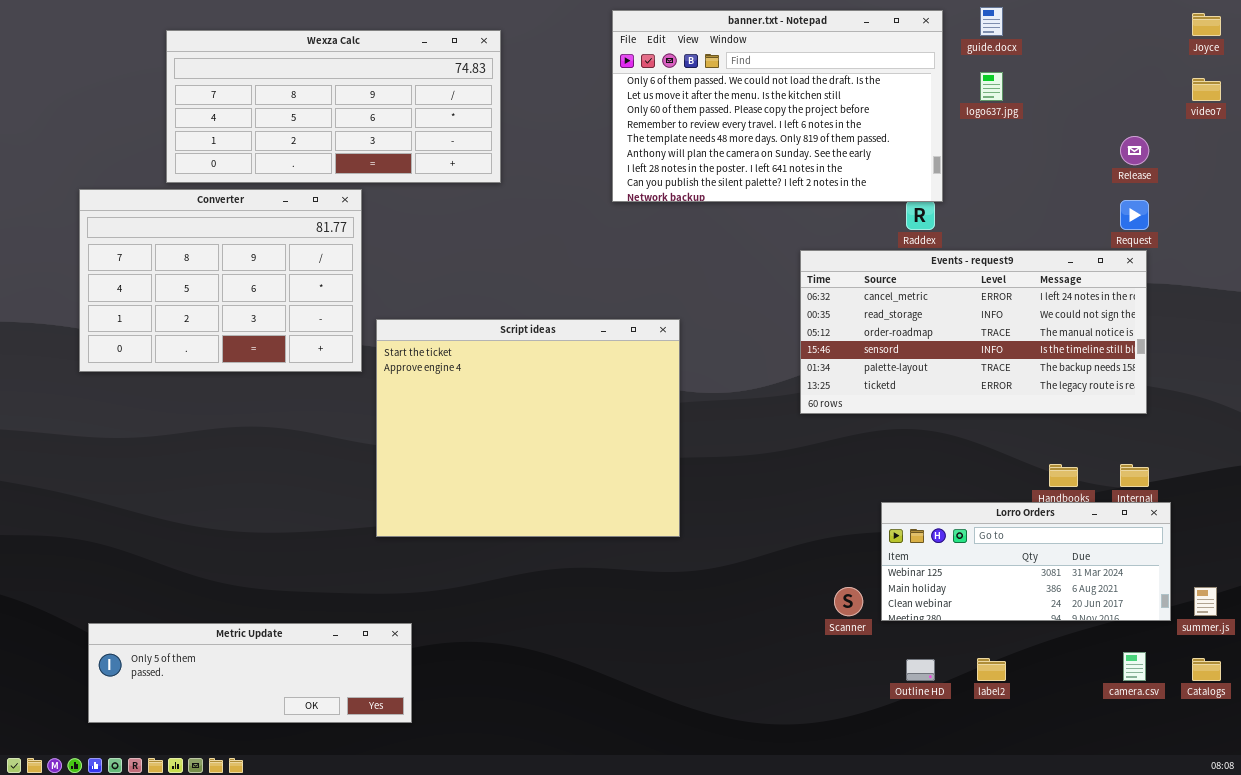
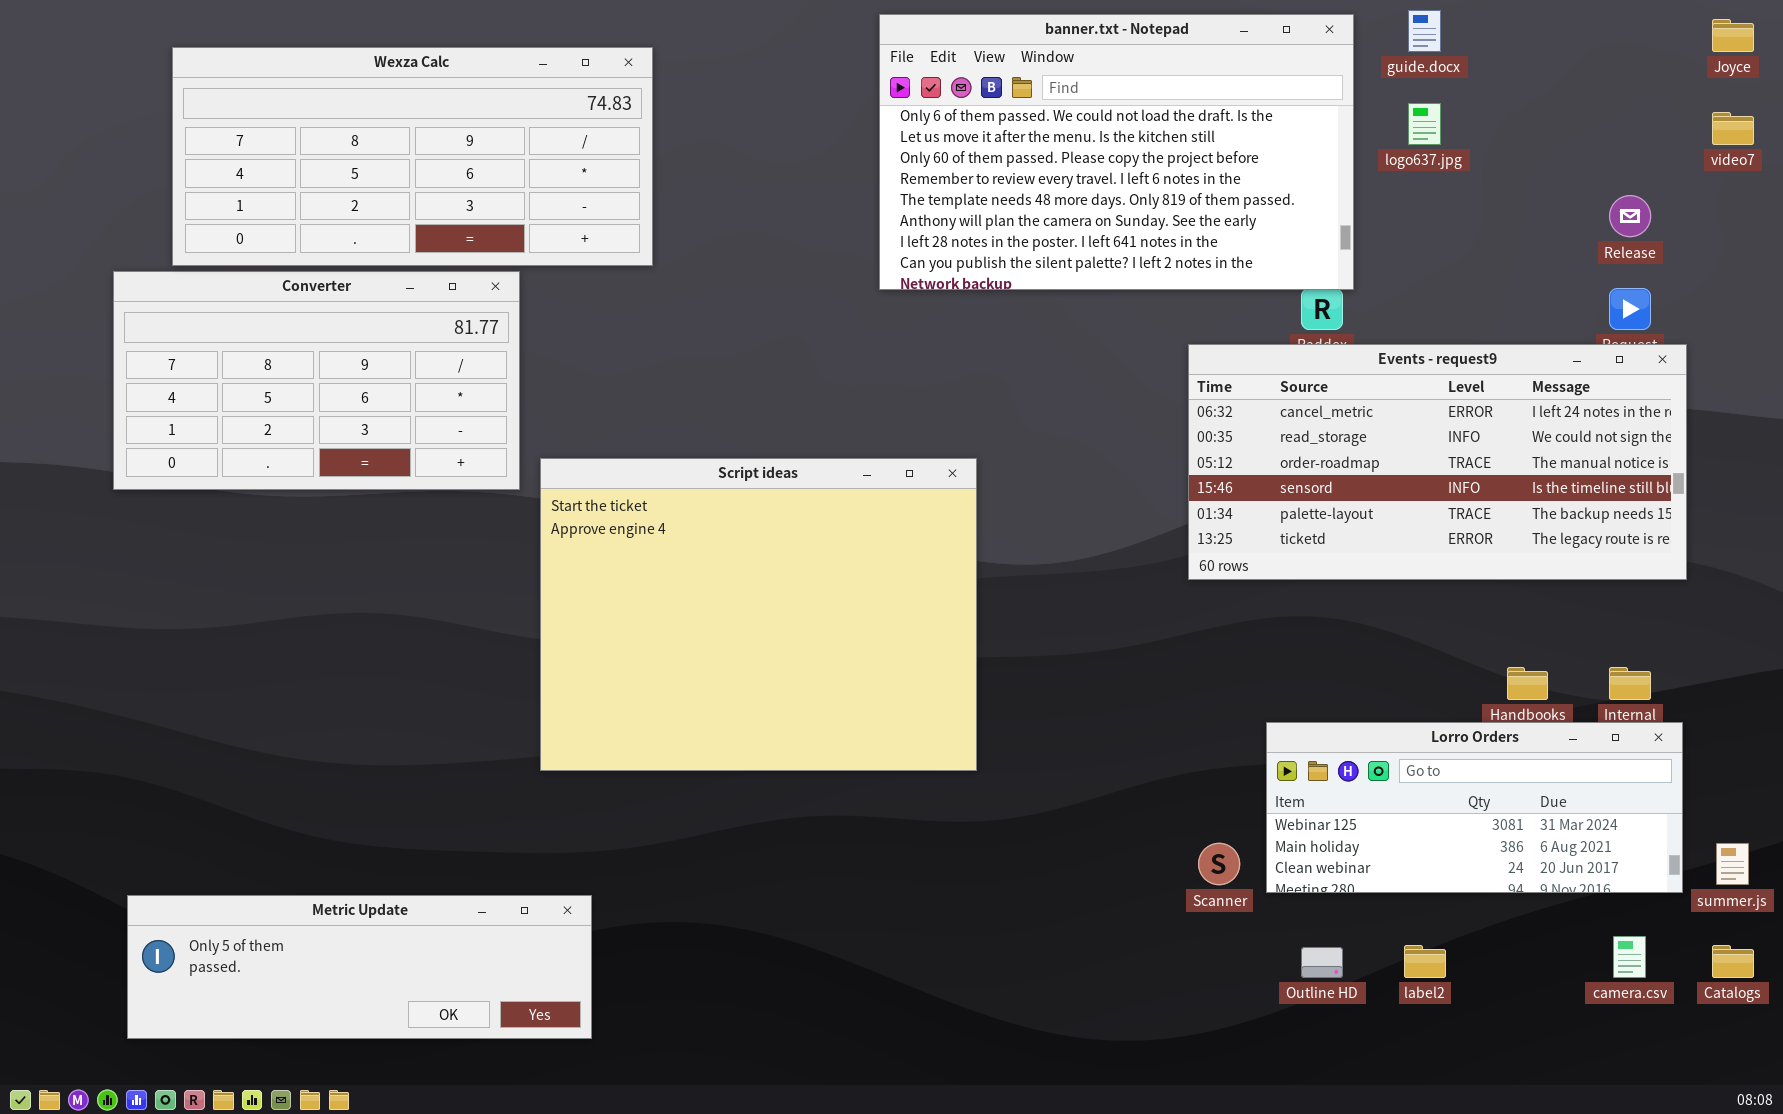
Wexza Calc: [166,30,501,183] -> [172,47,653,266], moved
Converter: [79,189,362,372] -> [113,271,520,490], resized
Events - request9: [800,250,1147,414] -> [1188,344,1687,580], moved

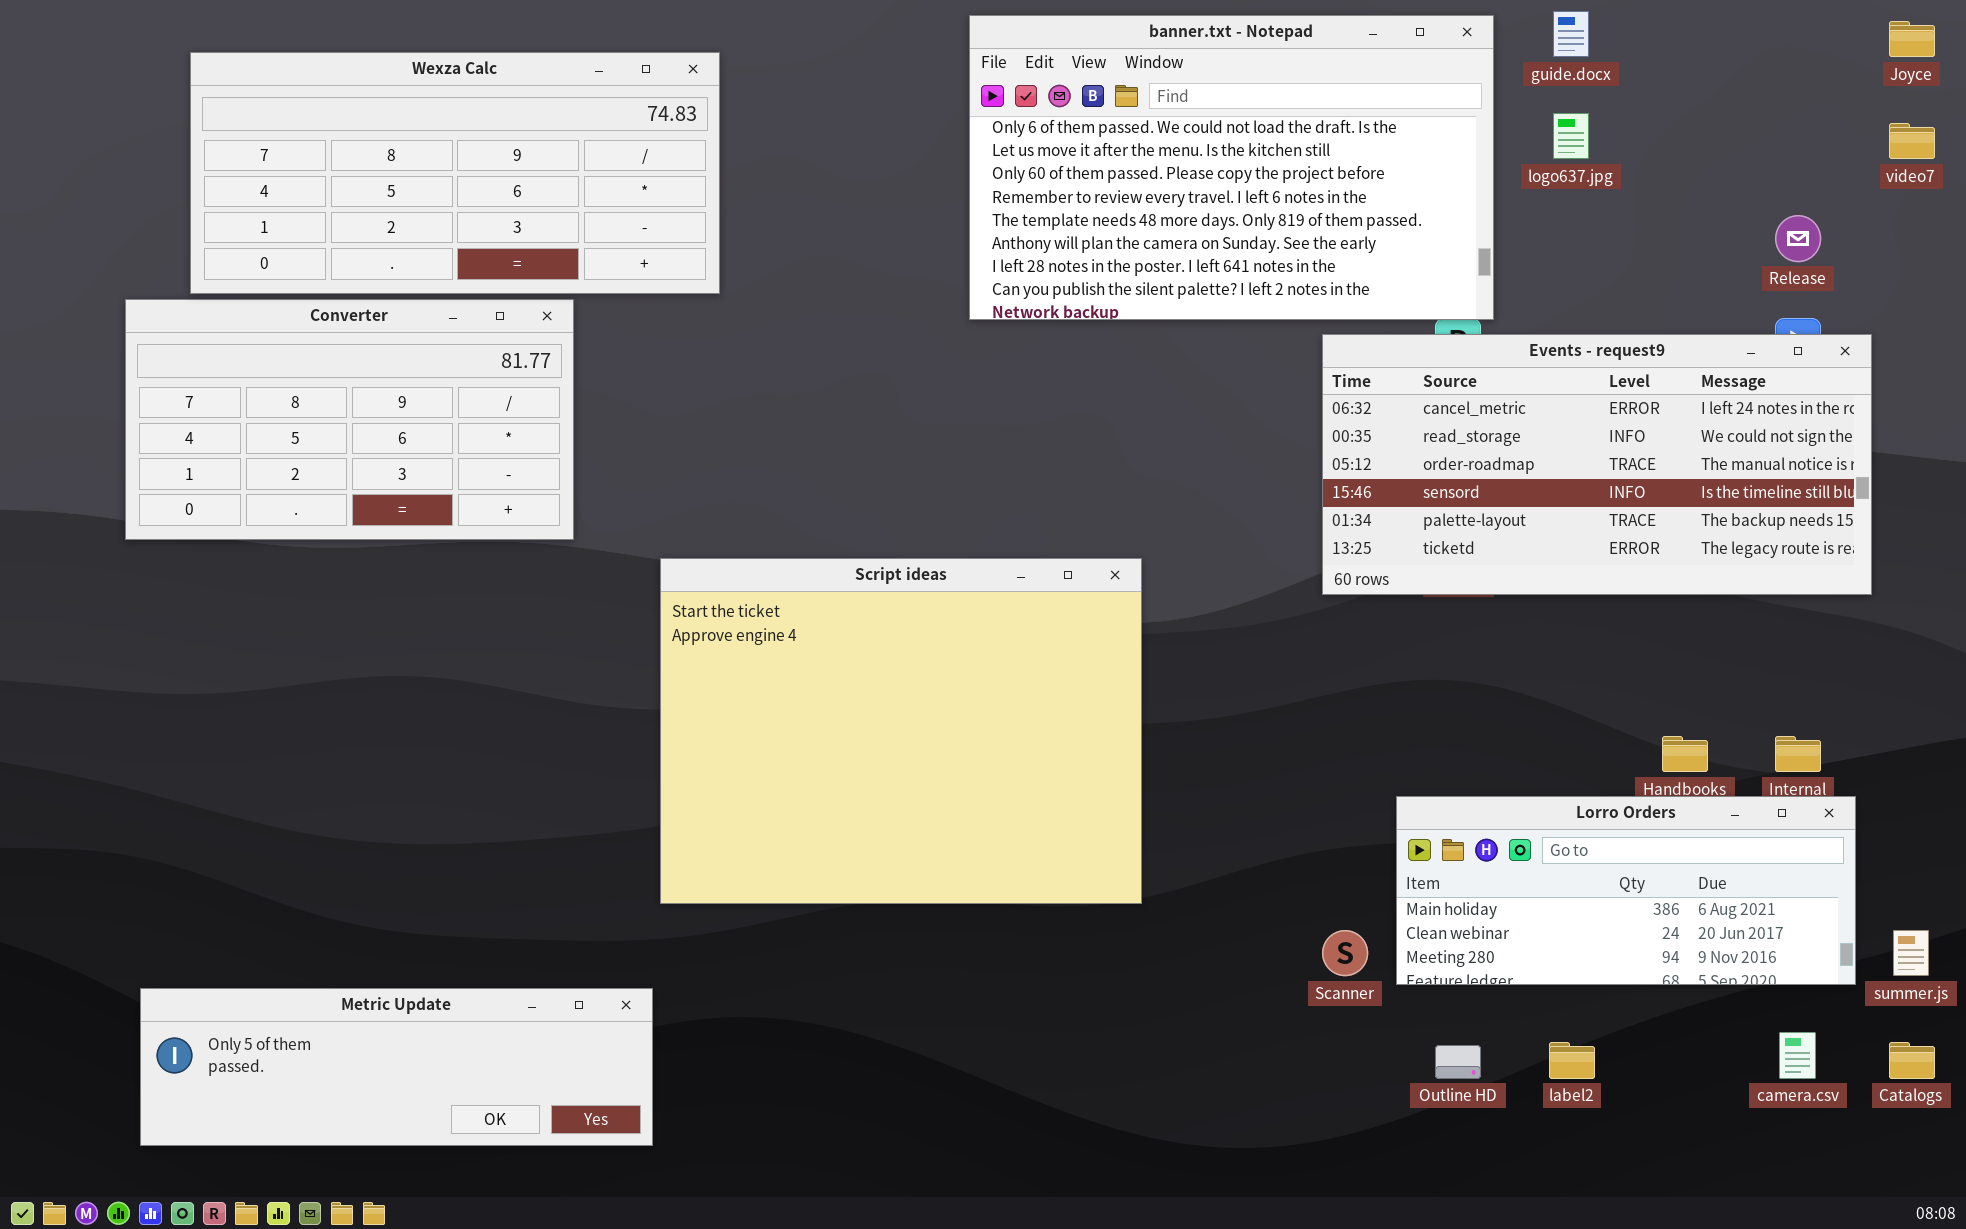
Events - request9: [1188,344,1687,580] -> [1322,334,1872,595], moved
Script ideas: [540,458,977,771] -> [660,558,1142,904], moved
Lorro Orders: [1266,722,1683,893] -> [1396,796,1856,985], scrolled down 1 row

